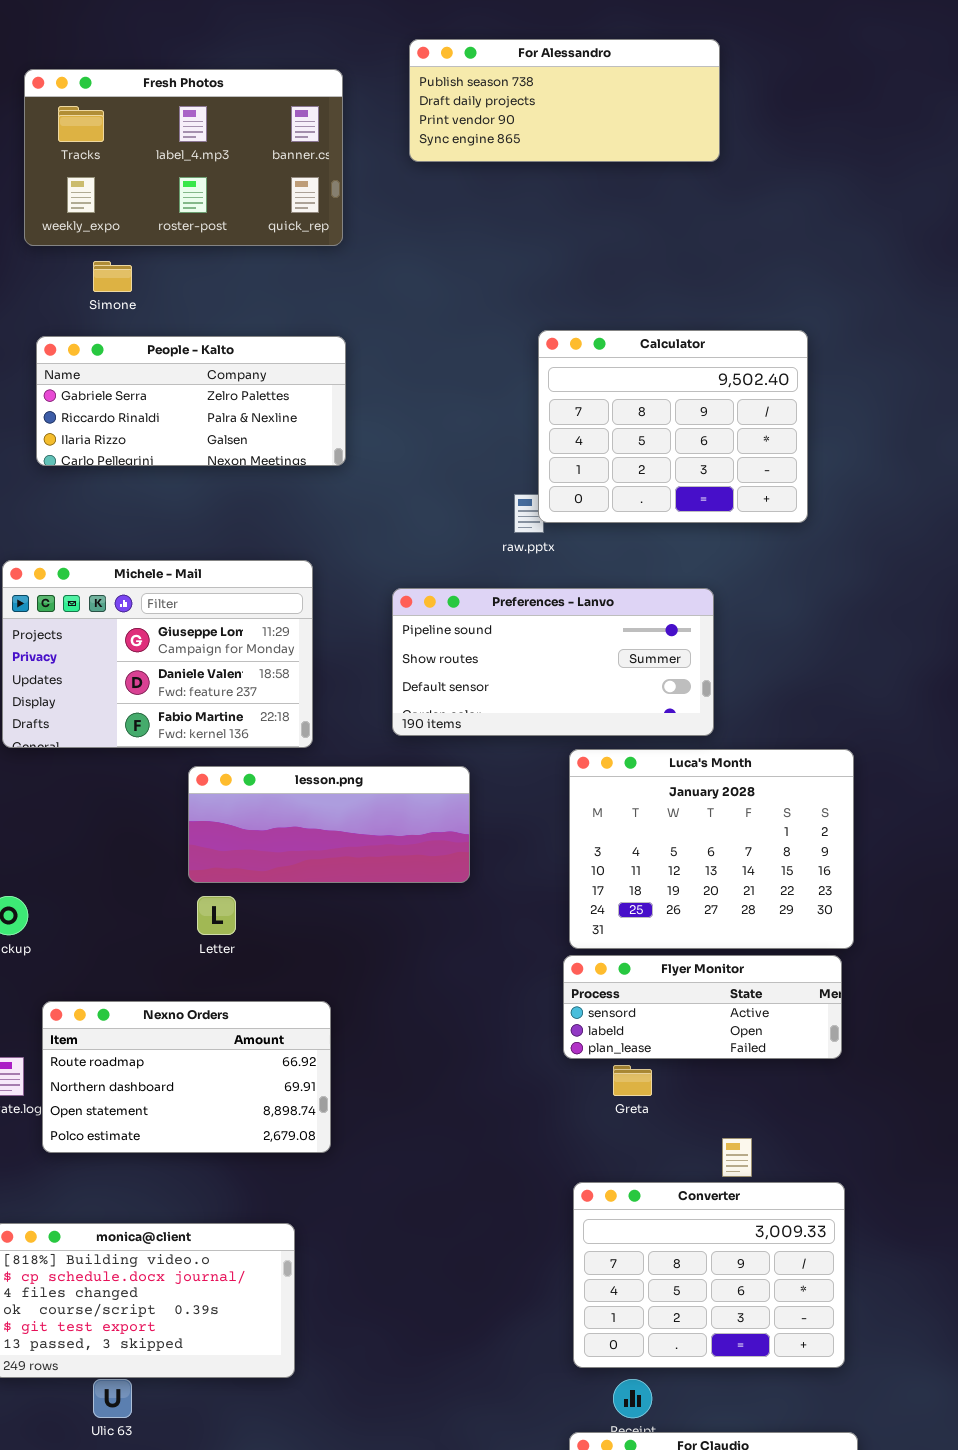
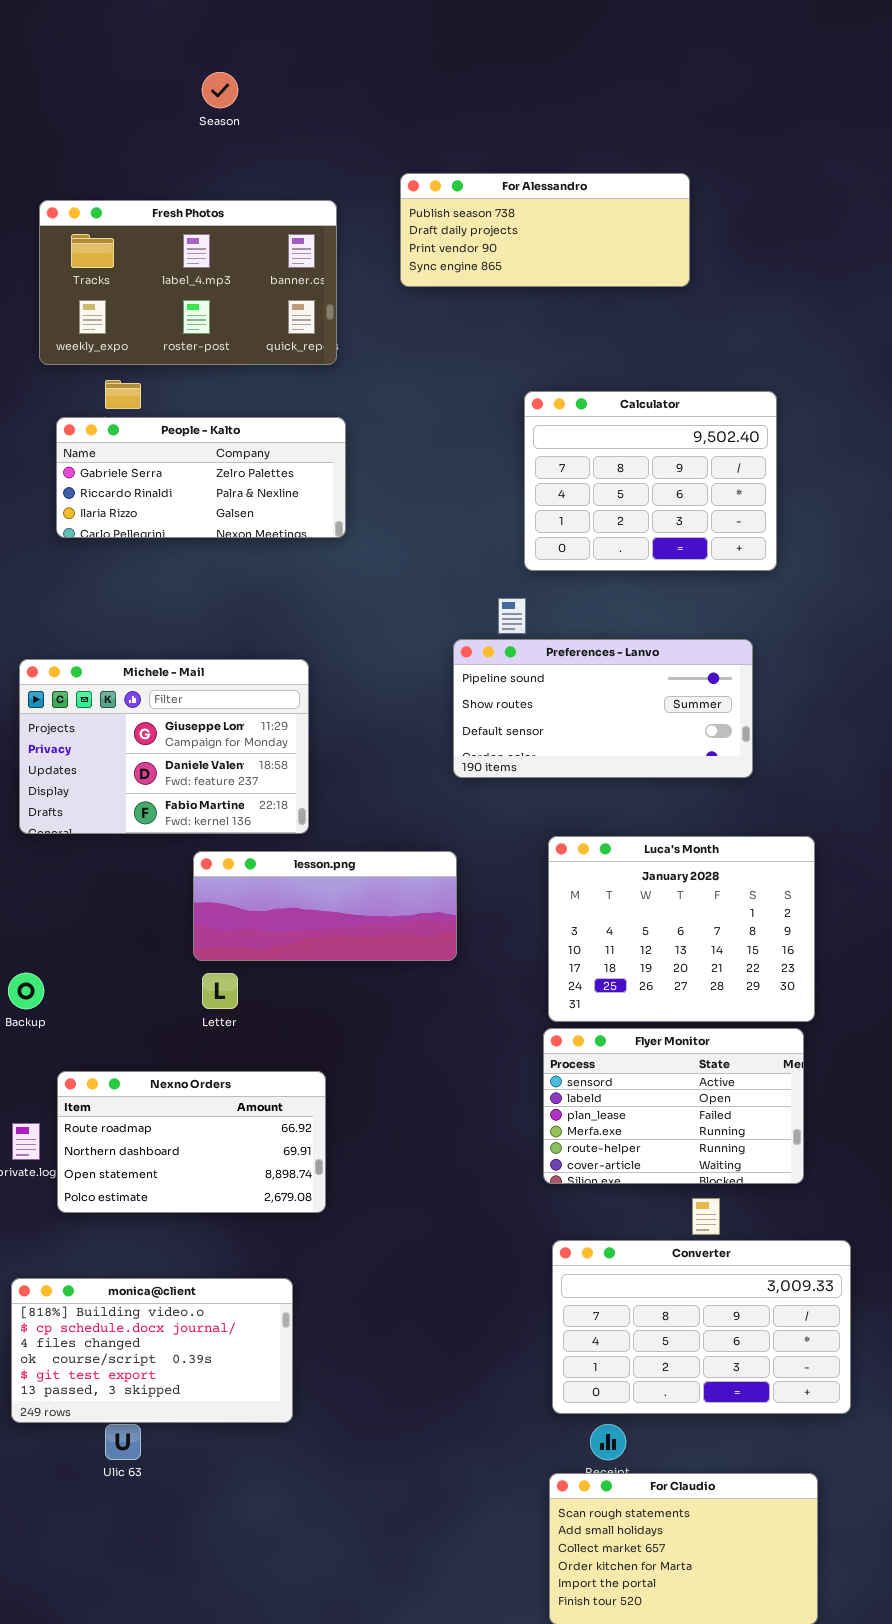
Calculator: [538,330,808,523] -> [524,391,777,571], moved
People - Kalto: [36,336,346,466] -> [56,417,346,538], moved
Preferences - Lanvo: [392,588,714,736] -> [453,639,753,778], moved
Flyer Monitor: [563,955,842,1059] -> [543,1028,804,1184], resized
Converter: [573,1182,845,1368] -> [552,1240,851,1414], resized

